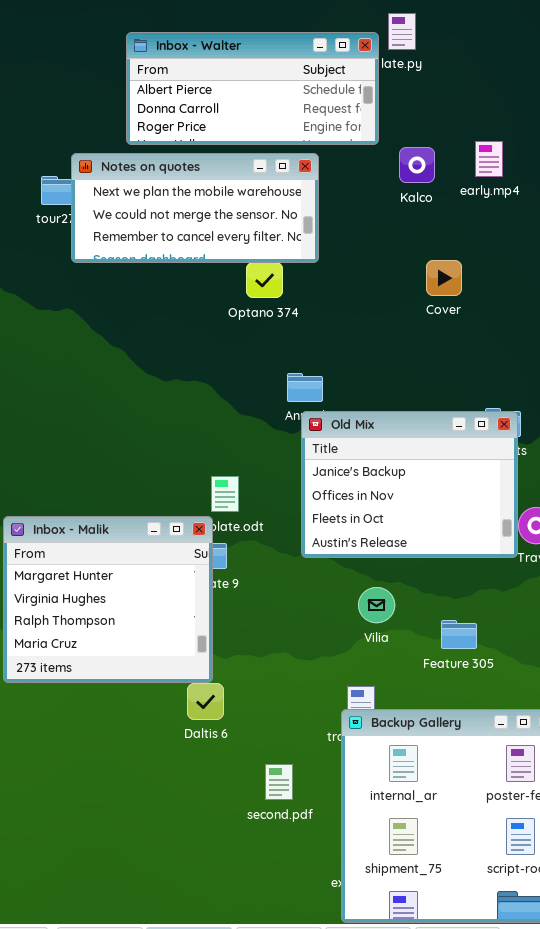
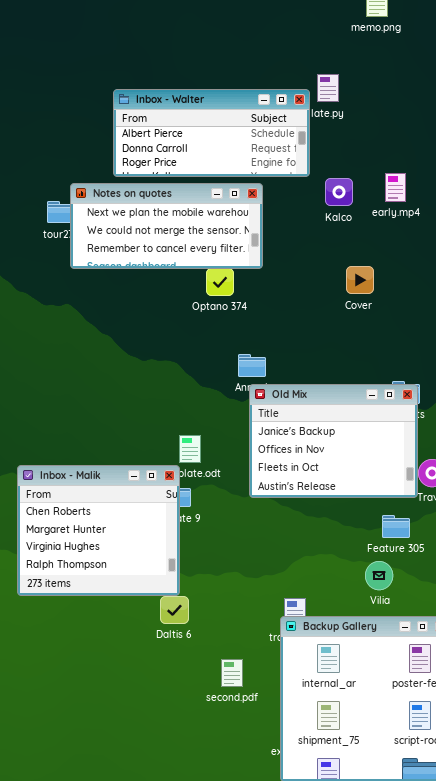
Inbox - Malik: [3,516,213,683] -> [17,465,180,596], scrolled up 1 row
Vilia: [358,587,395,623] -> [365,561,393,590], moved
Feature 305: [441,620,477,649] -> [382,515,410,538], moved

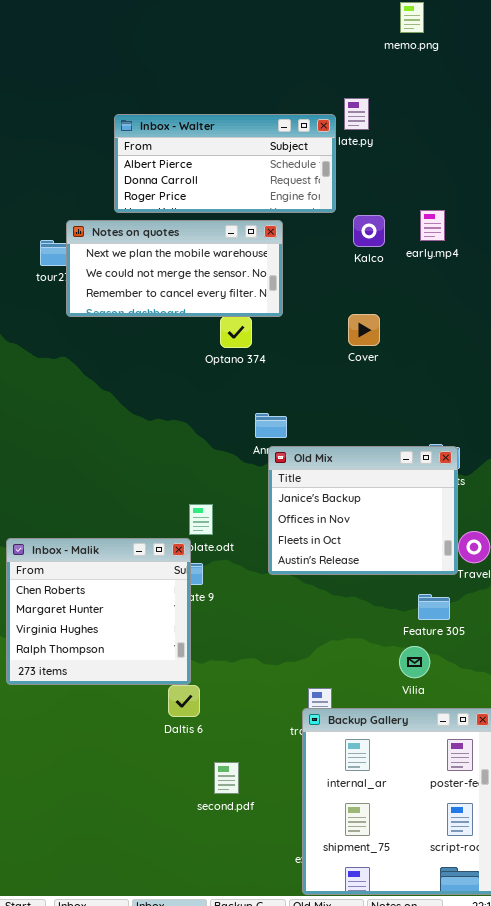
Cover: [346,266,374,294] -> [348,314,380,346], moved
second.pdf: [221,659,243,687] -> [214,762,239,794], moved

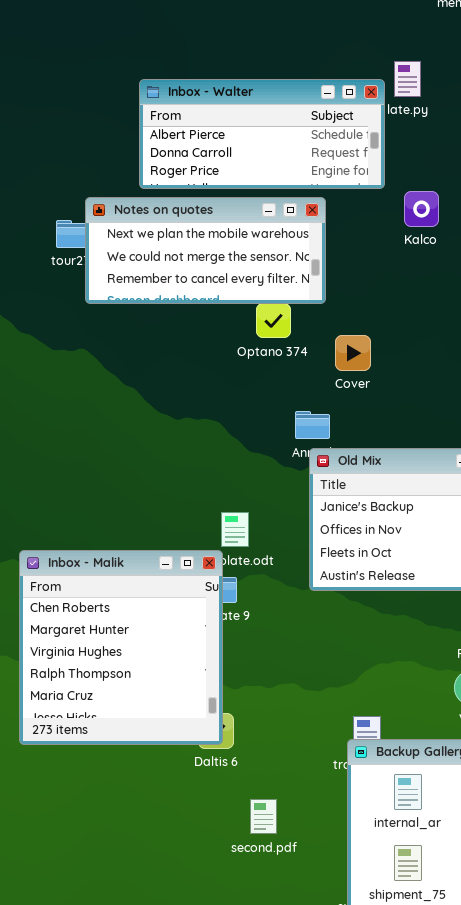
Cover: [348,314,380,346] -> [335,335,371,371], moved
Inbox - Malik: [6,538,191,685] -> [19,550,223,745], resized

